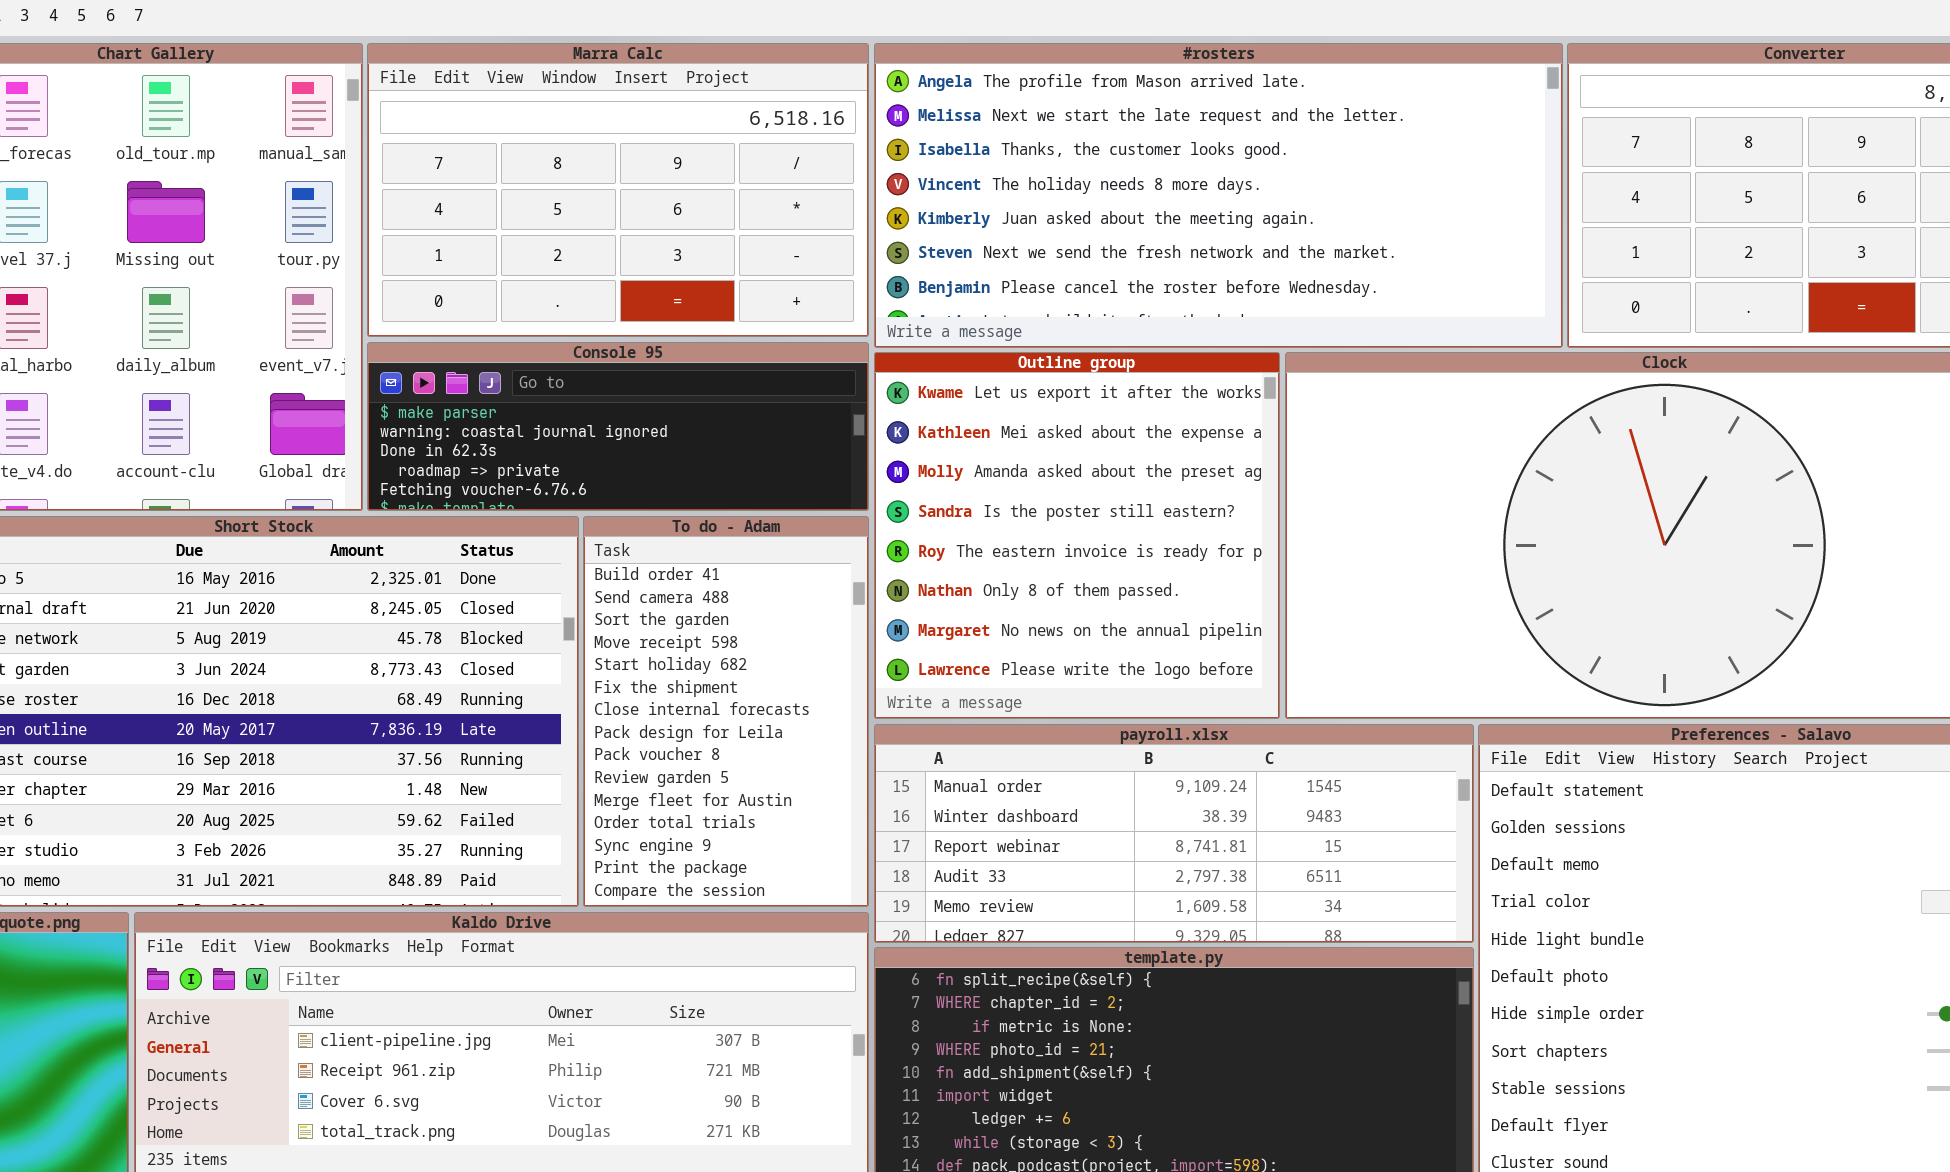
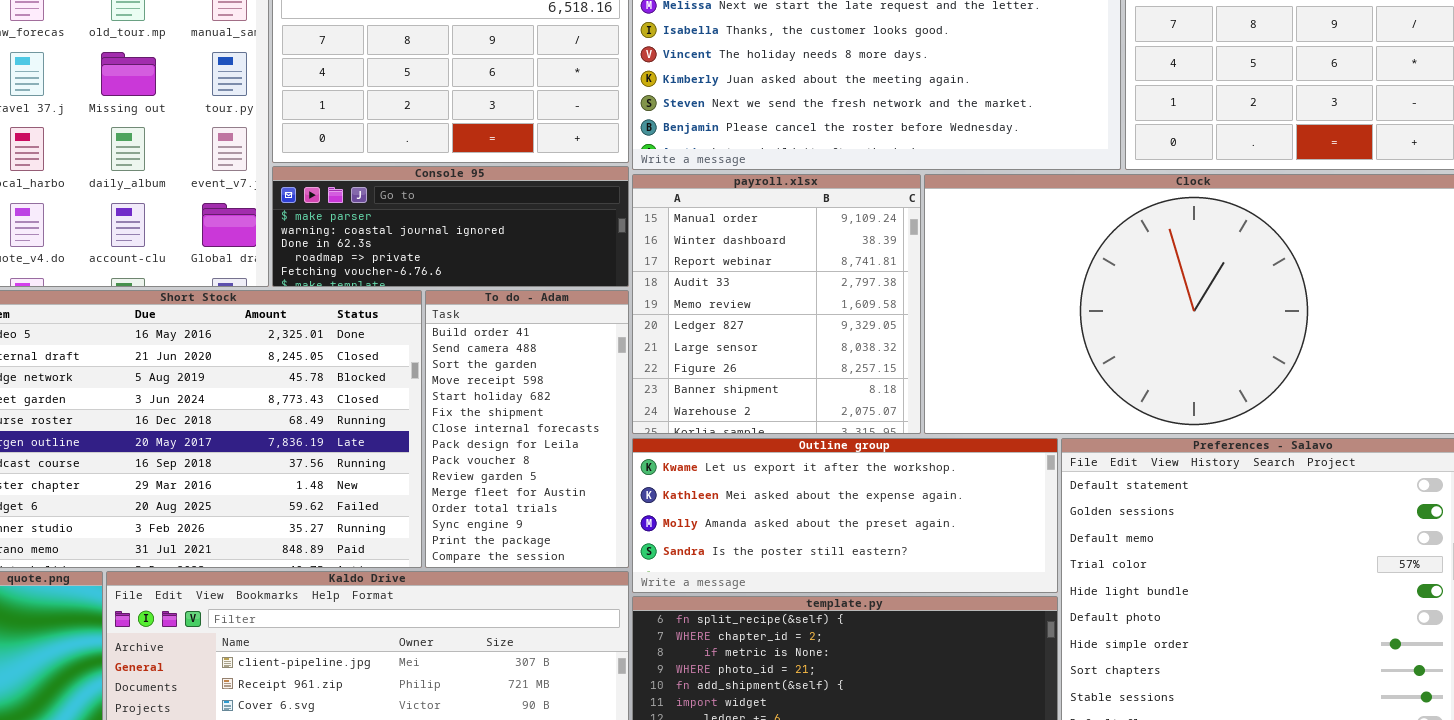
Outline group: [874,352,1280,719] -> [632,438,1058,593], moved, resized
payroll.xlsx: [874,724,1474,943] -> [632,174,921,434], moved, resized

